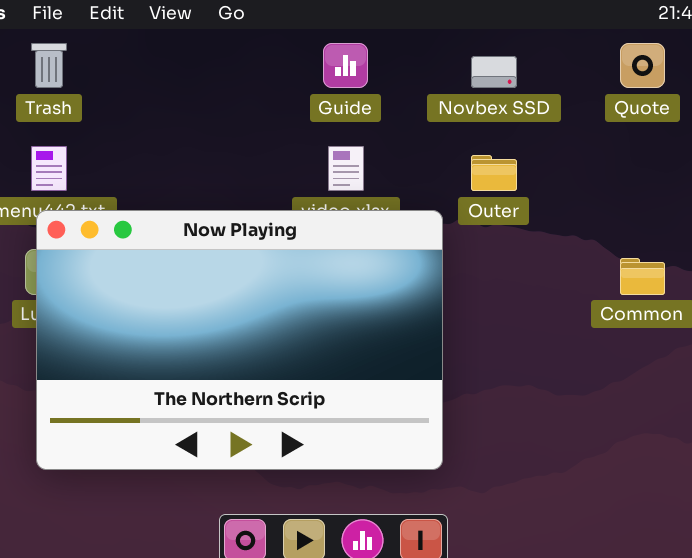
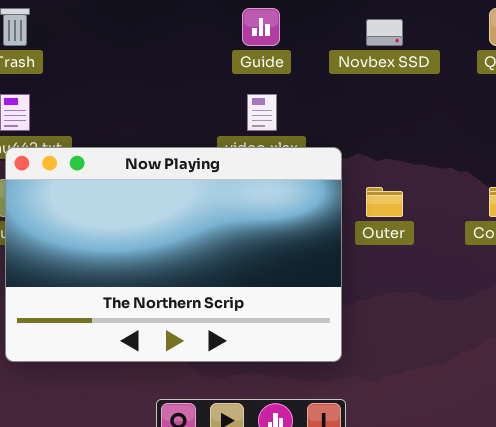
Outer: [471,155,517,191] -> [366,187,403,217], moved

